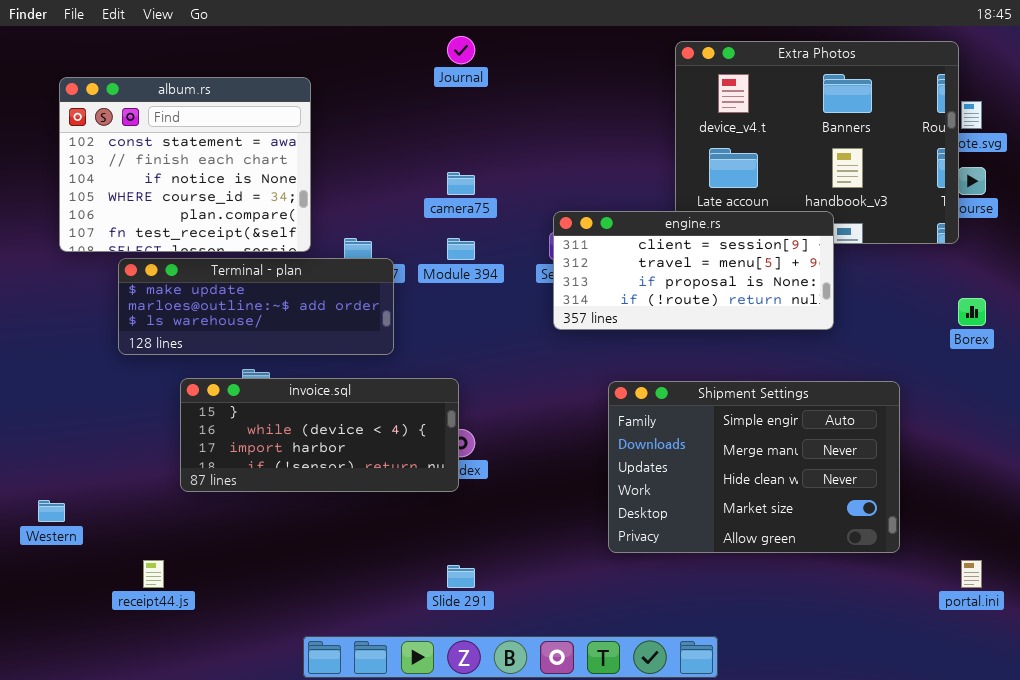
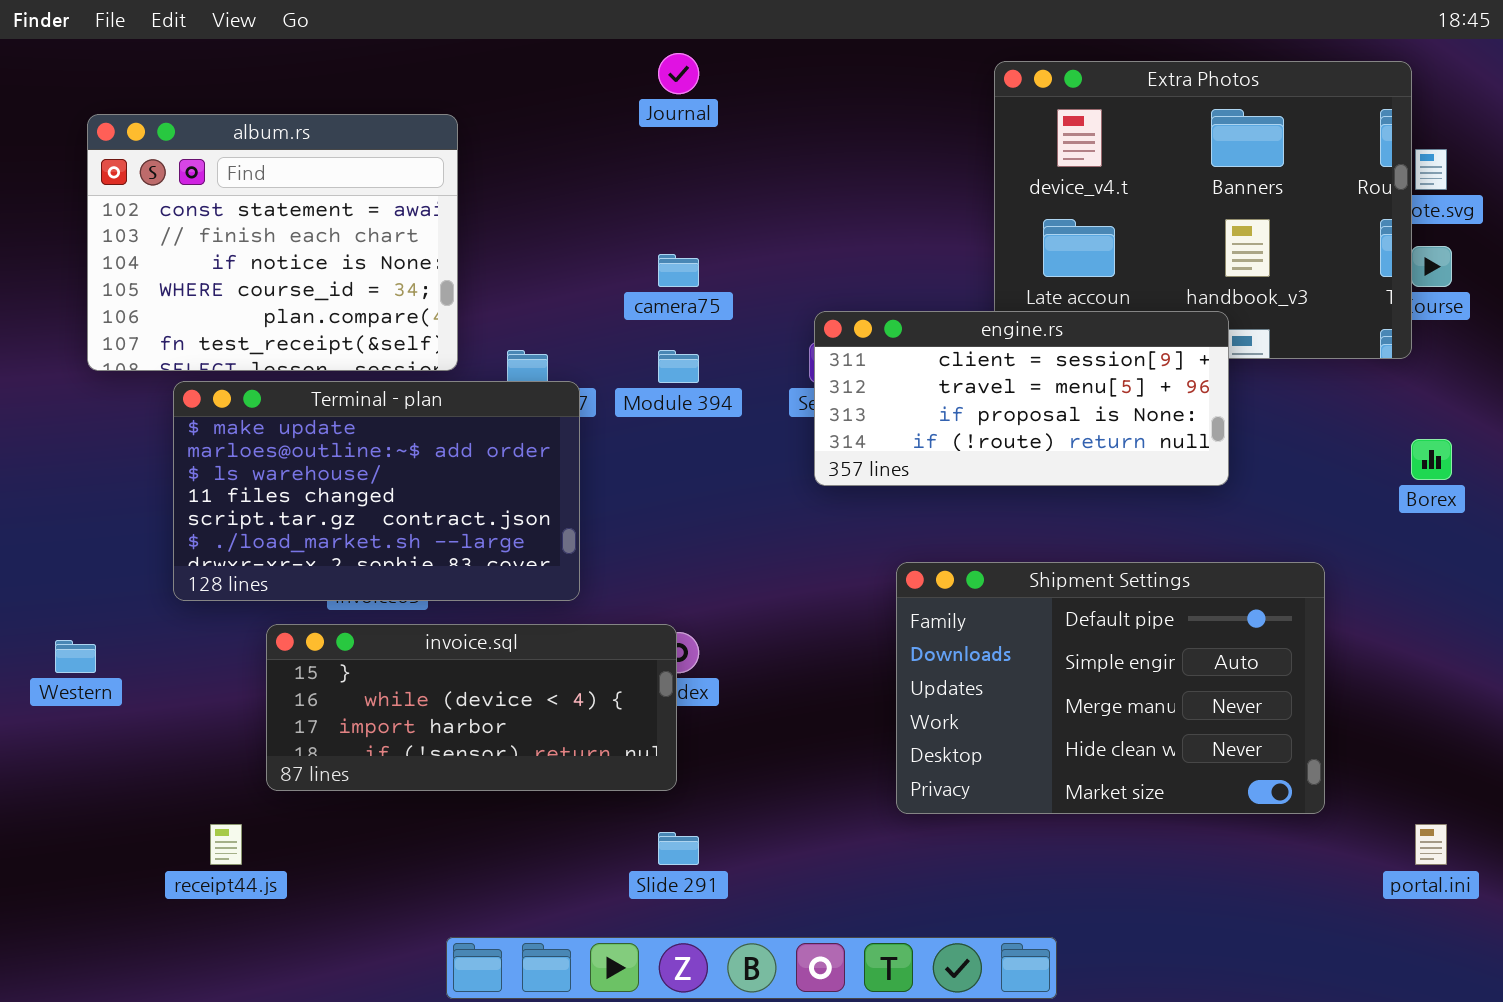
Terminal - plan: [118,258,394,355] -> [173,381,580,601], resized
invoice.sql: [180,378,459,492] -> [266,624,677,791], moved
Shipment Settings: [608,381,900,553] -> [896,562,1325,814], scrolled up 1 row
Western: [38,500,65,522] -> [55,640,96,673], moved

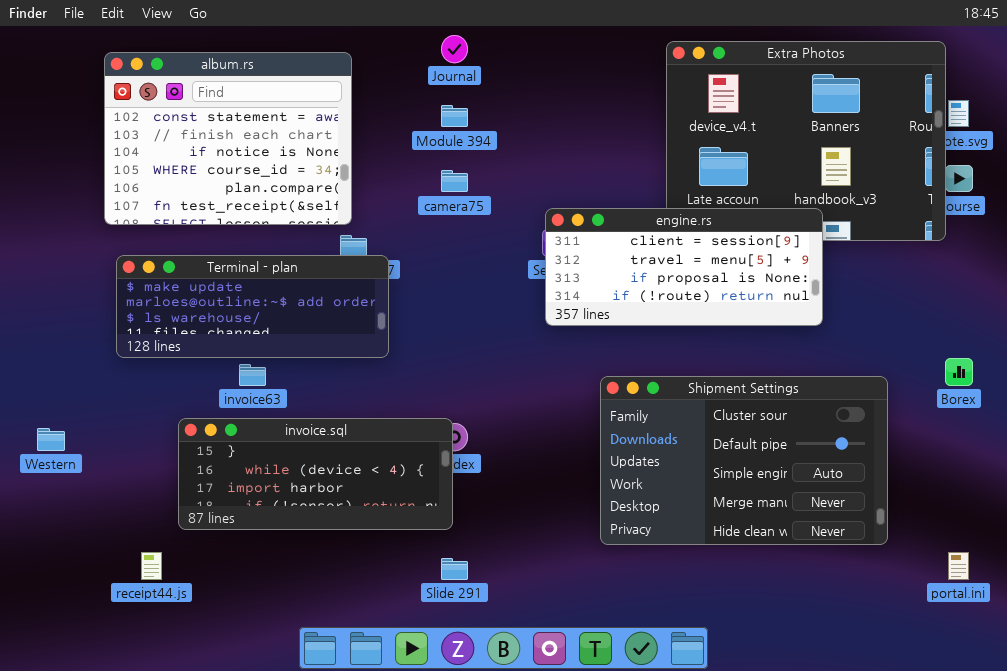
album.rs: [87,114,458,371] -> [104,52,352,225], moved
Module 394: [658,350,699,383] -> [441,105,468,127], moved
Terminal - plan: [173,381,580,601] -> [116,255,389,358], resized
Borex: [1411,439,1452,480] -> [945,358,973,386], moved
Shipment Settings: [896,562,1325,814] -> [600,376,888,545], scrolled up 1 row

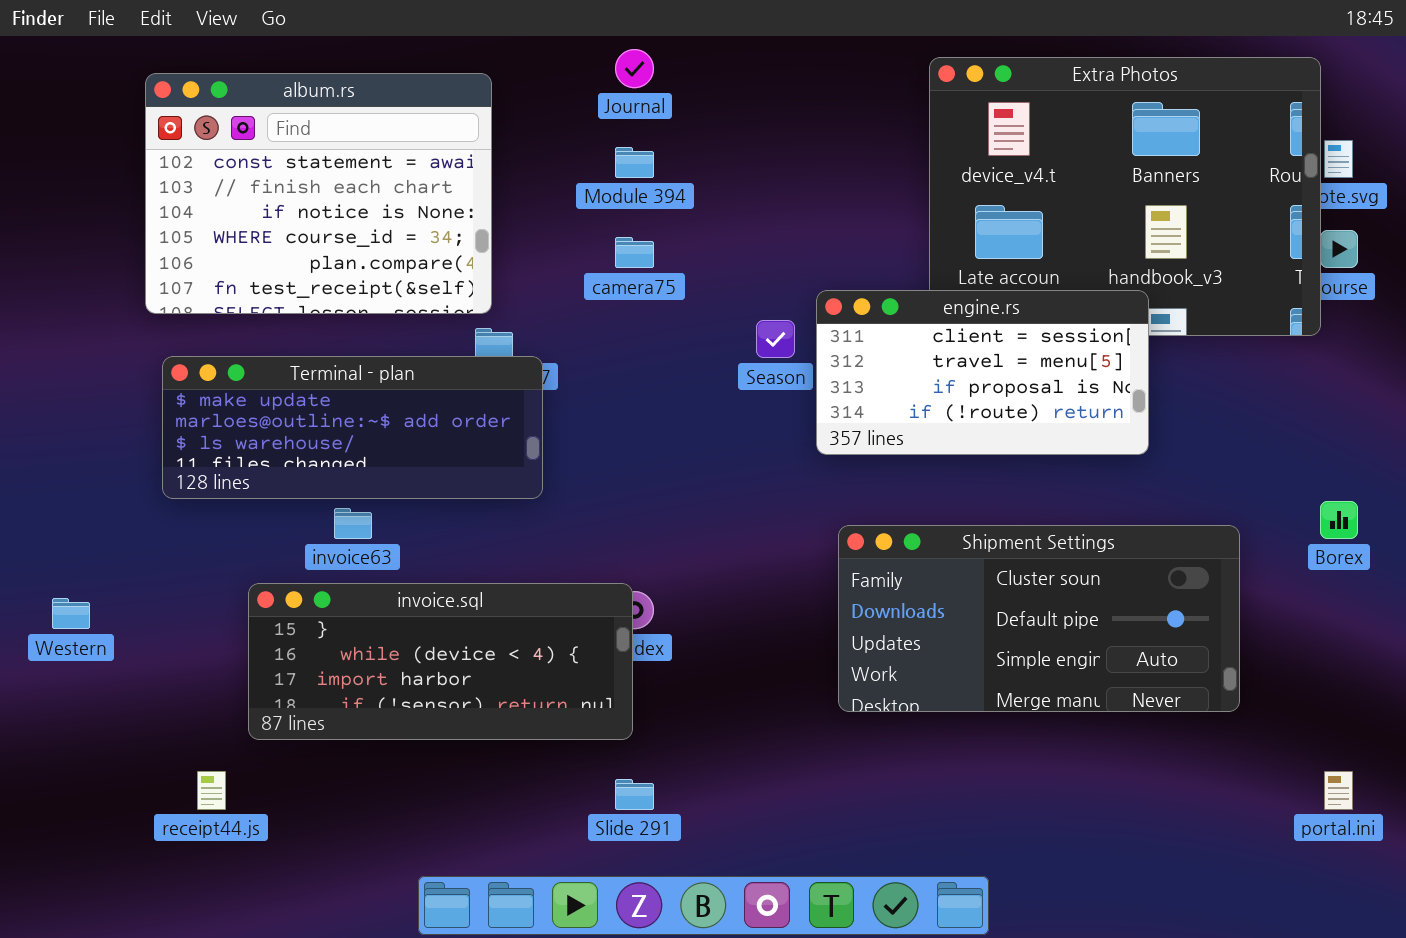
engine.rs: [545,208,823,326] -> [816,290,1149,455], resized
Shipment Settings: [600,376,888,545] -> [838,525,1240,712], resized

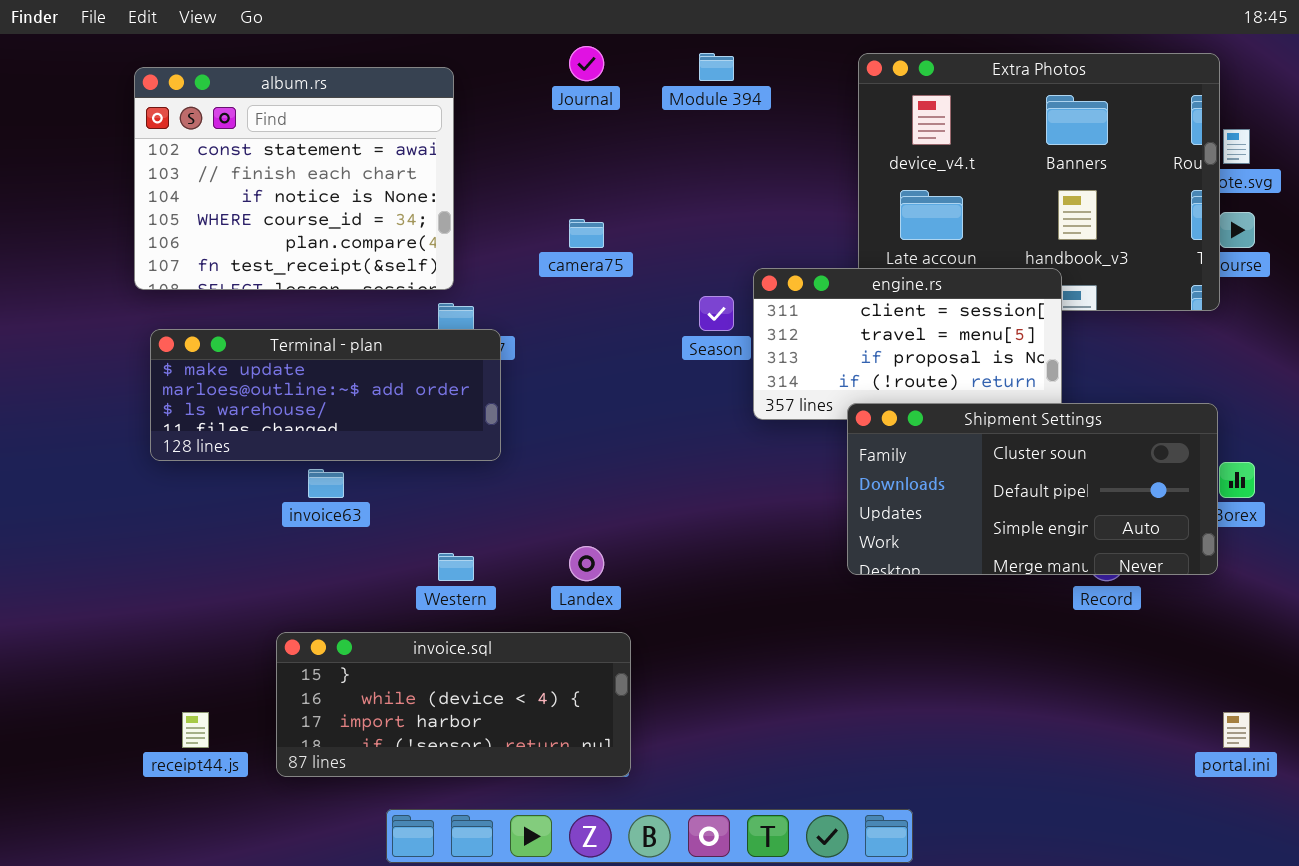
Module 394: [615,147,654,178] -> [699,53,734,81], moved
Shipment Settings: [838,525,1240,712] -> [847,403,1218,575], moved
invoice.sql: [248,583,633,740] -> [276,632,631,777], moved
Western: [52,598,90,629] -> [438,553,474,581], moved

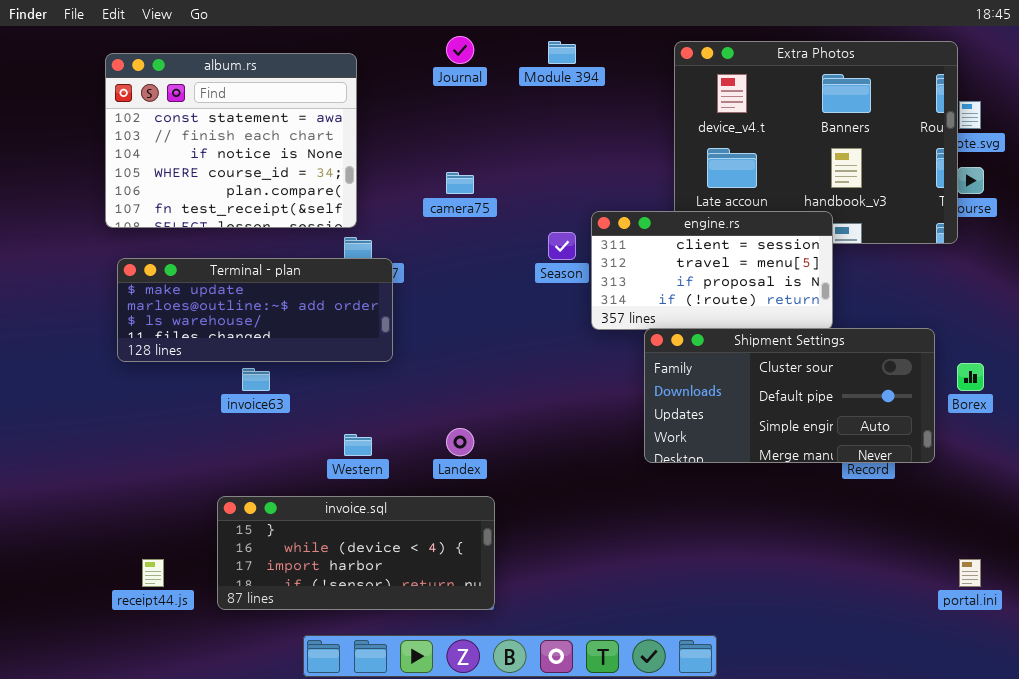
Shipment Settings: [847,403,1218,575] -> [644,328,935,463], moved

